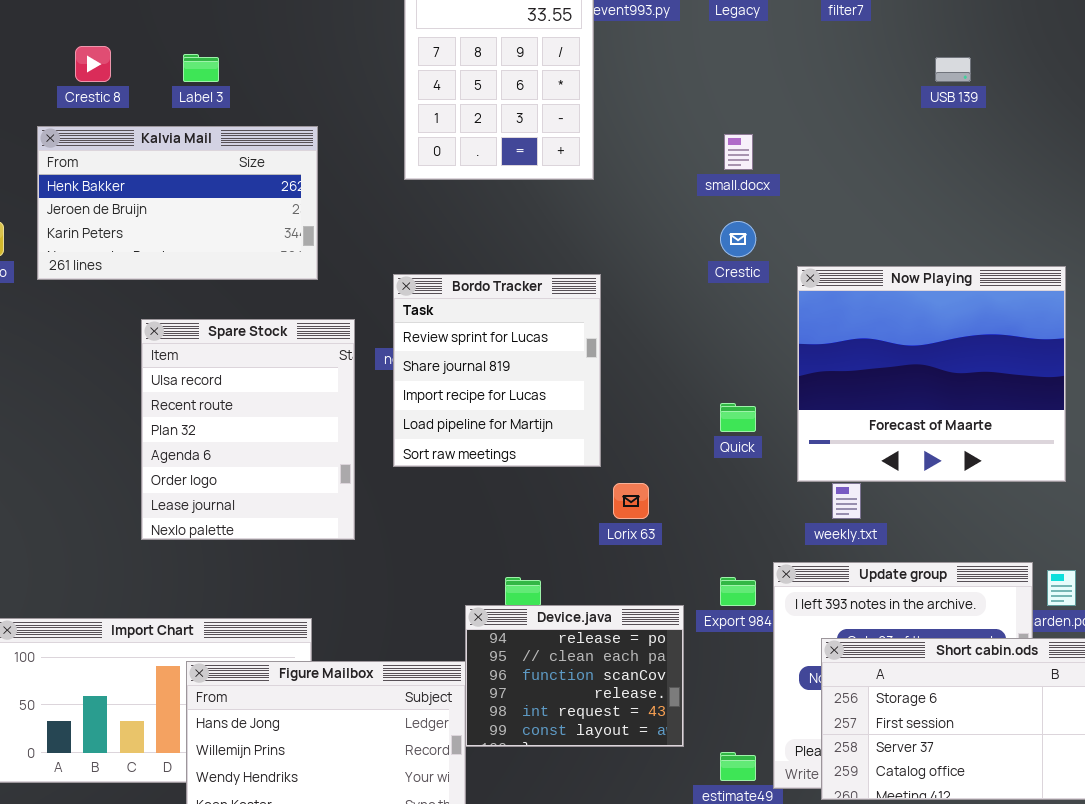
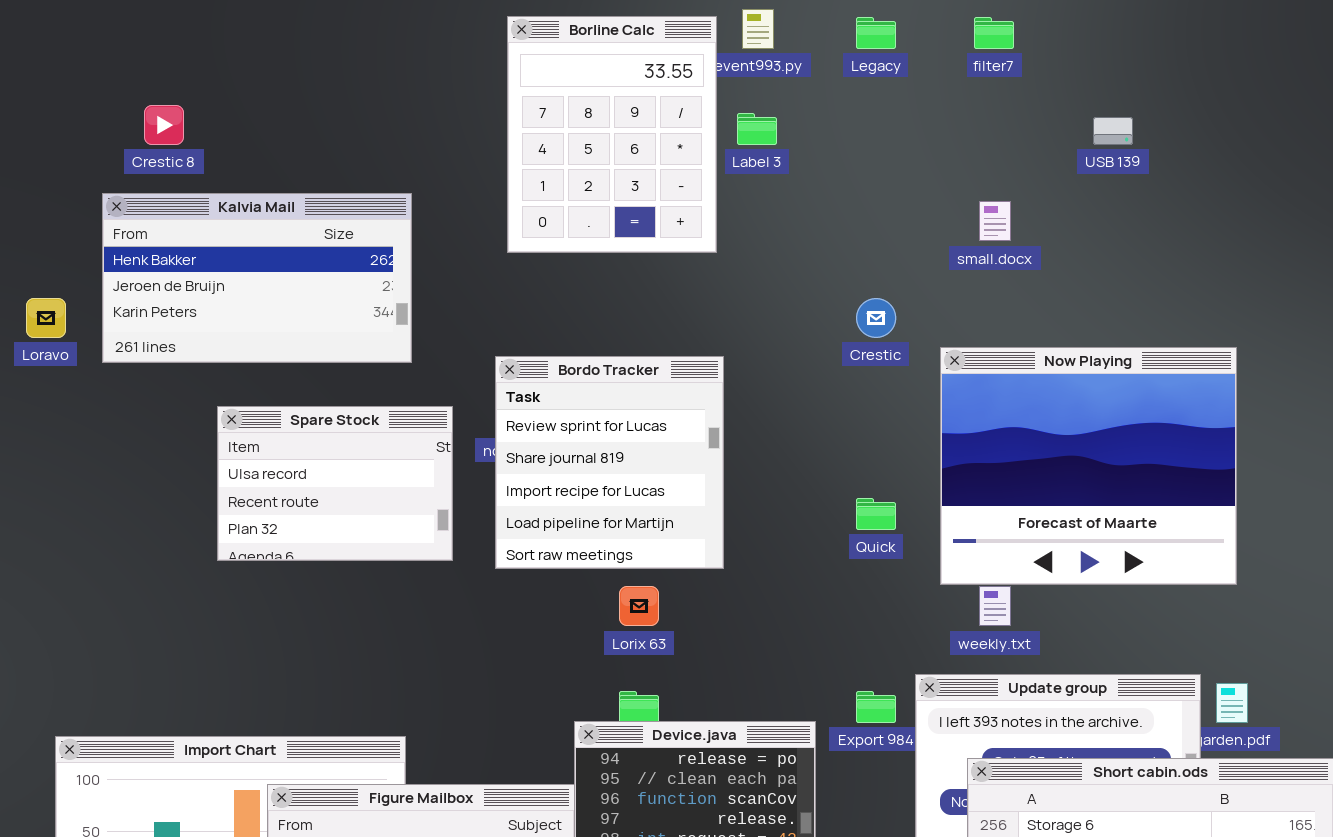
Label 3: [183,54,219,82] -> [737,113,777,145], moved
small.docx: [724,134,753,170] -> [979,201,1011,241], moved
Spare Stock: [141,319,355,540] -> [217,406,453,561], resized
Lorix 63: [613,483,649,519] -> [619,586,659,626], moved

